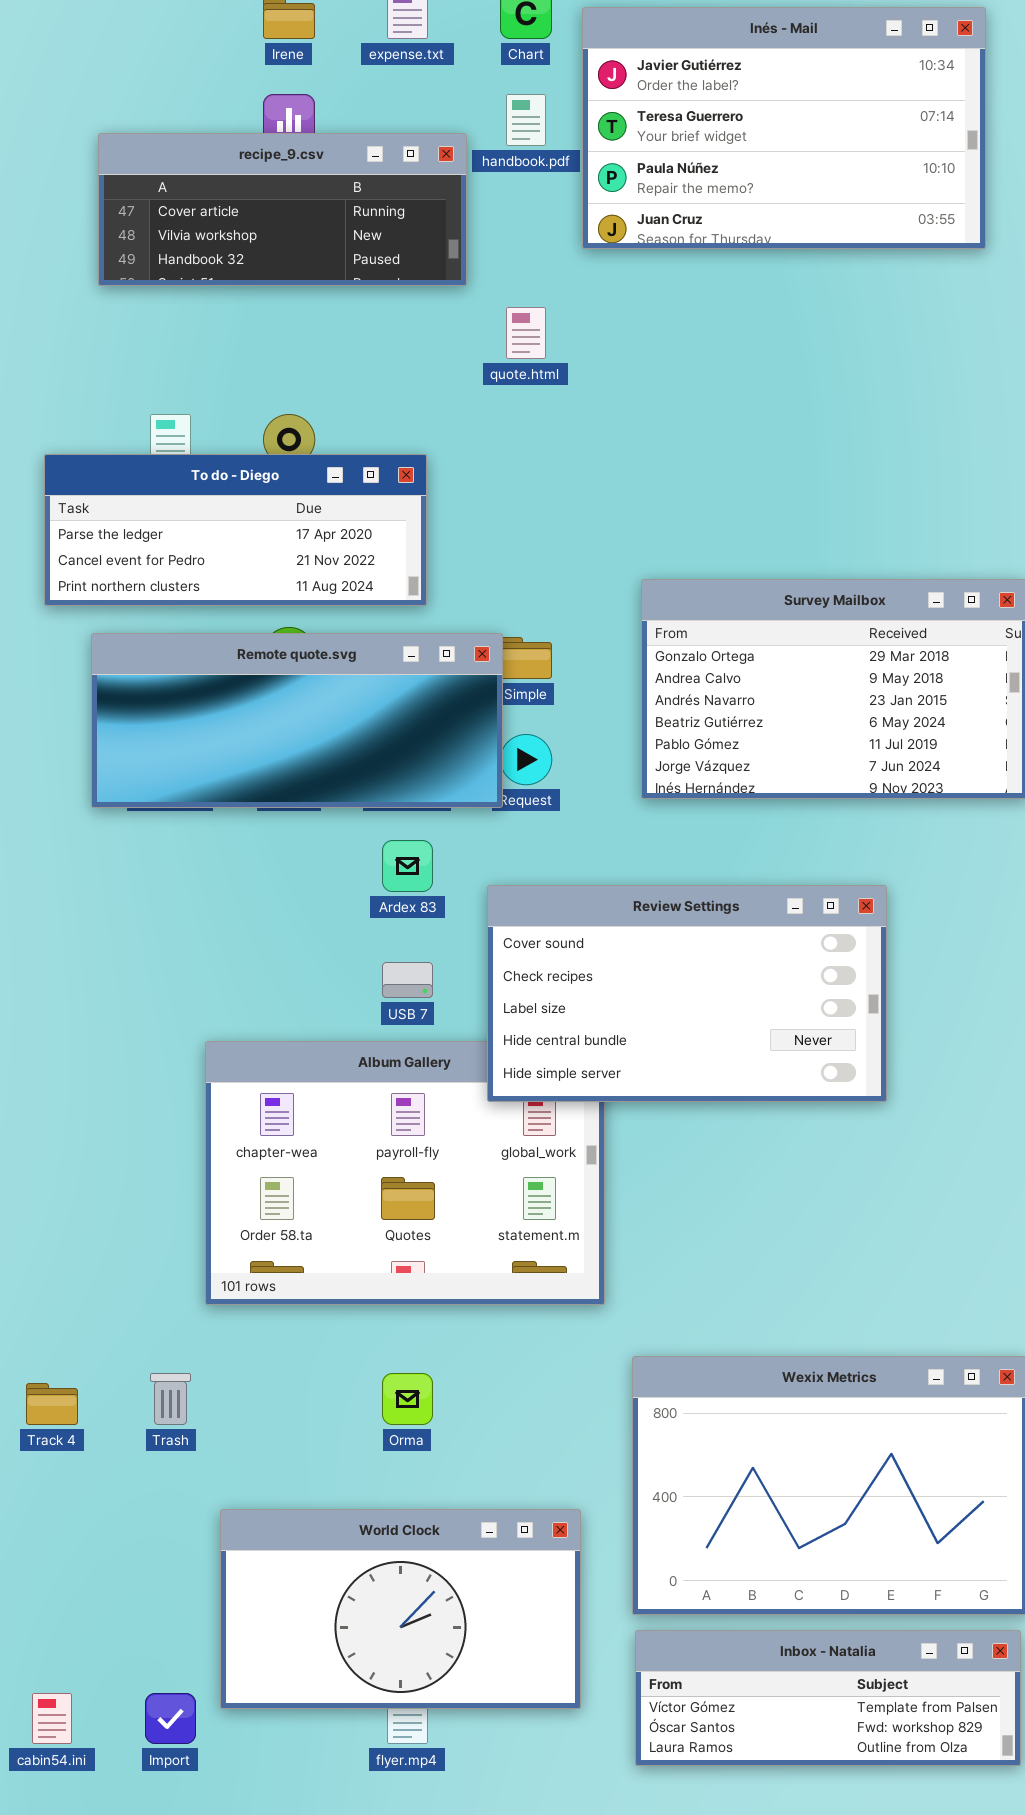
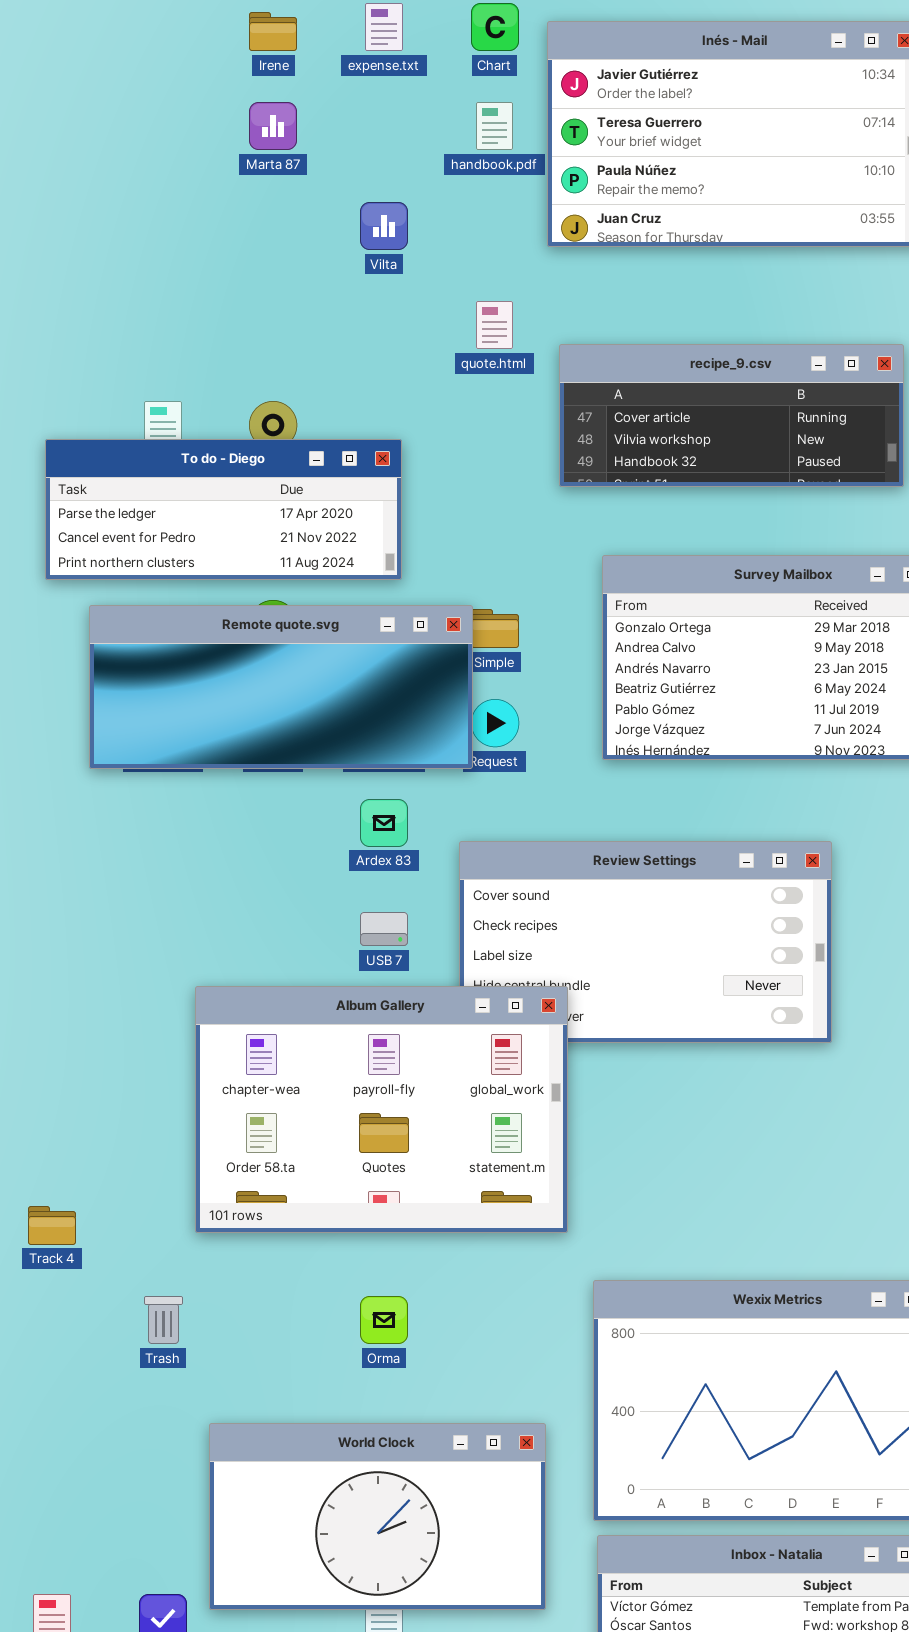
recipe_9.csv: [98,133,467,286] -> [559,344,904,487], moved
Album Gallery: [205,1041,605,1305] -> [195,986,568,1233], raised
Track 4: [26,1383,78,1425] -> [28,1206,76,1245], moved

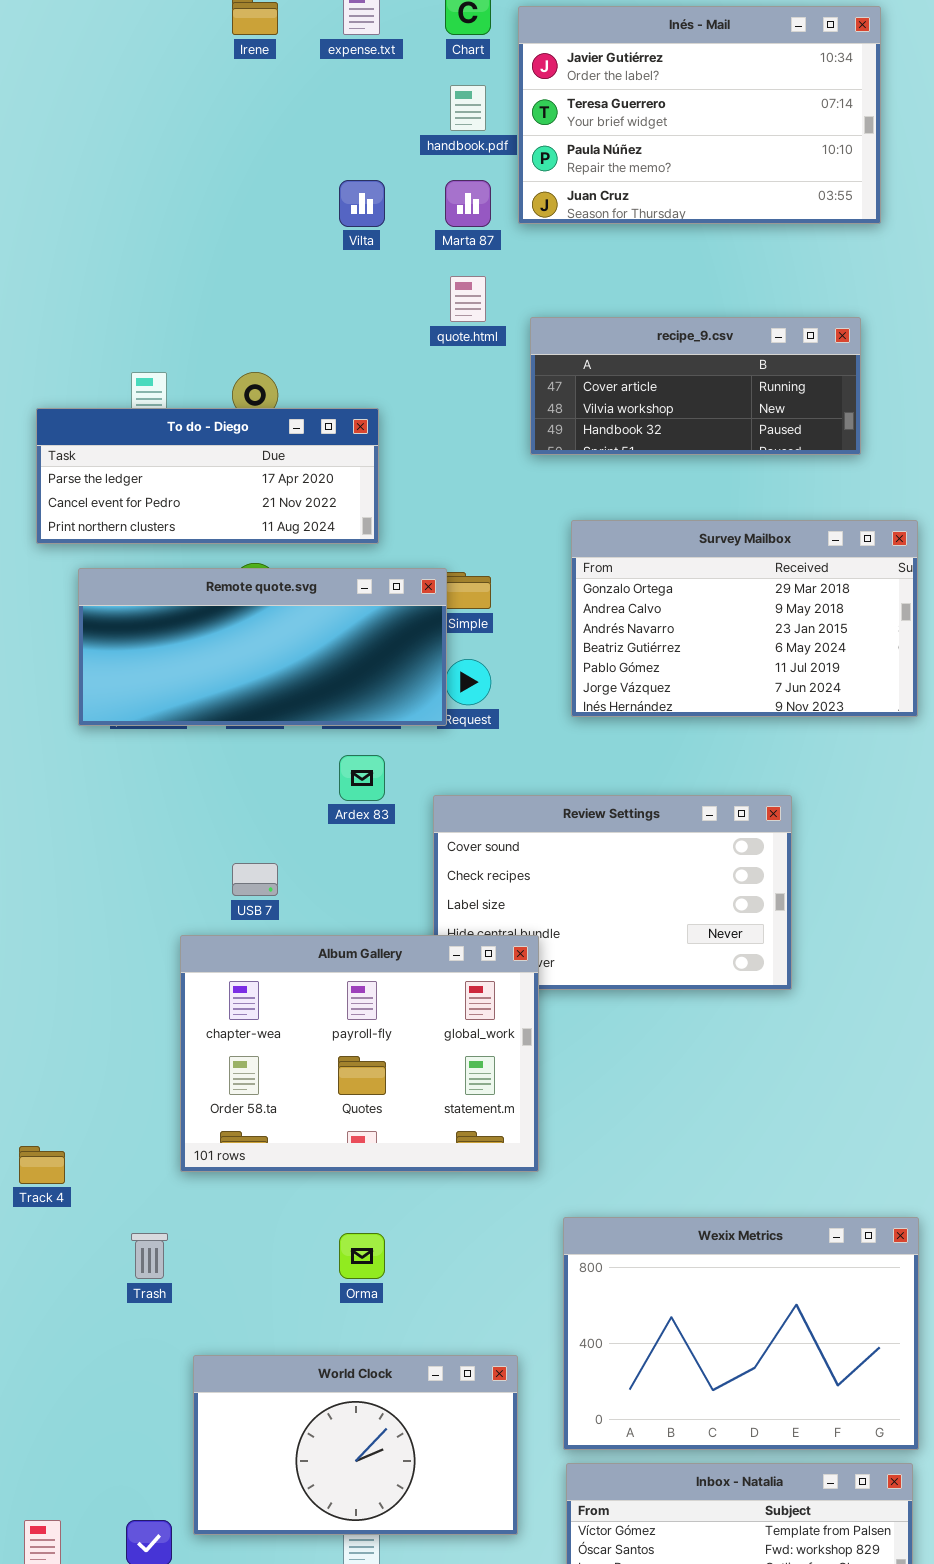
Marta 87: [249,102,297,150] -> [445,180,491,227], moved
USB 7: [360,912,408,946] -> [232,863,278,896], moved

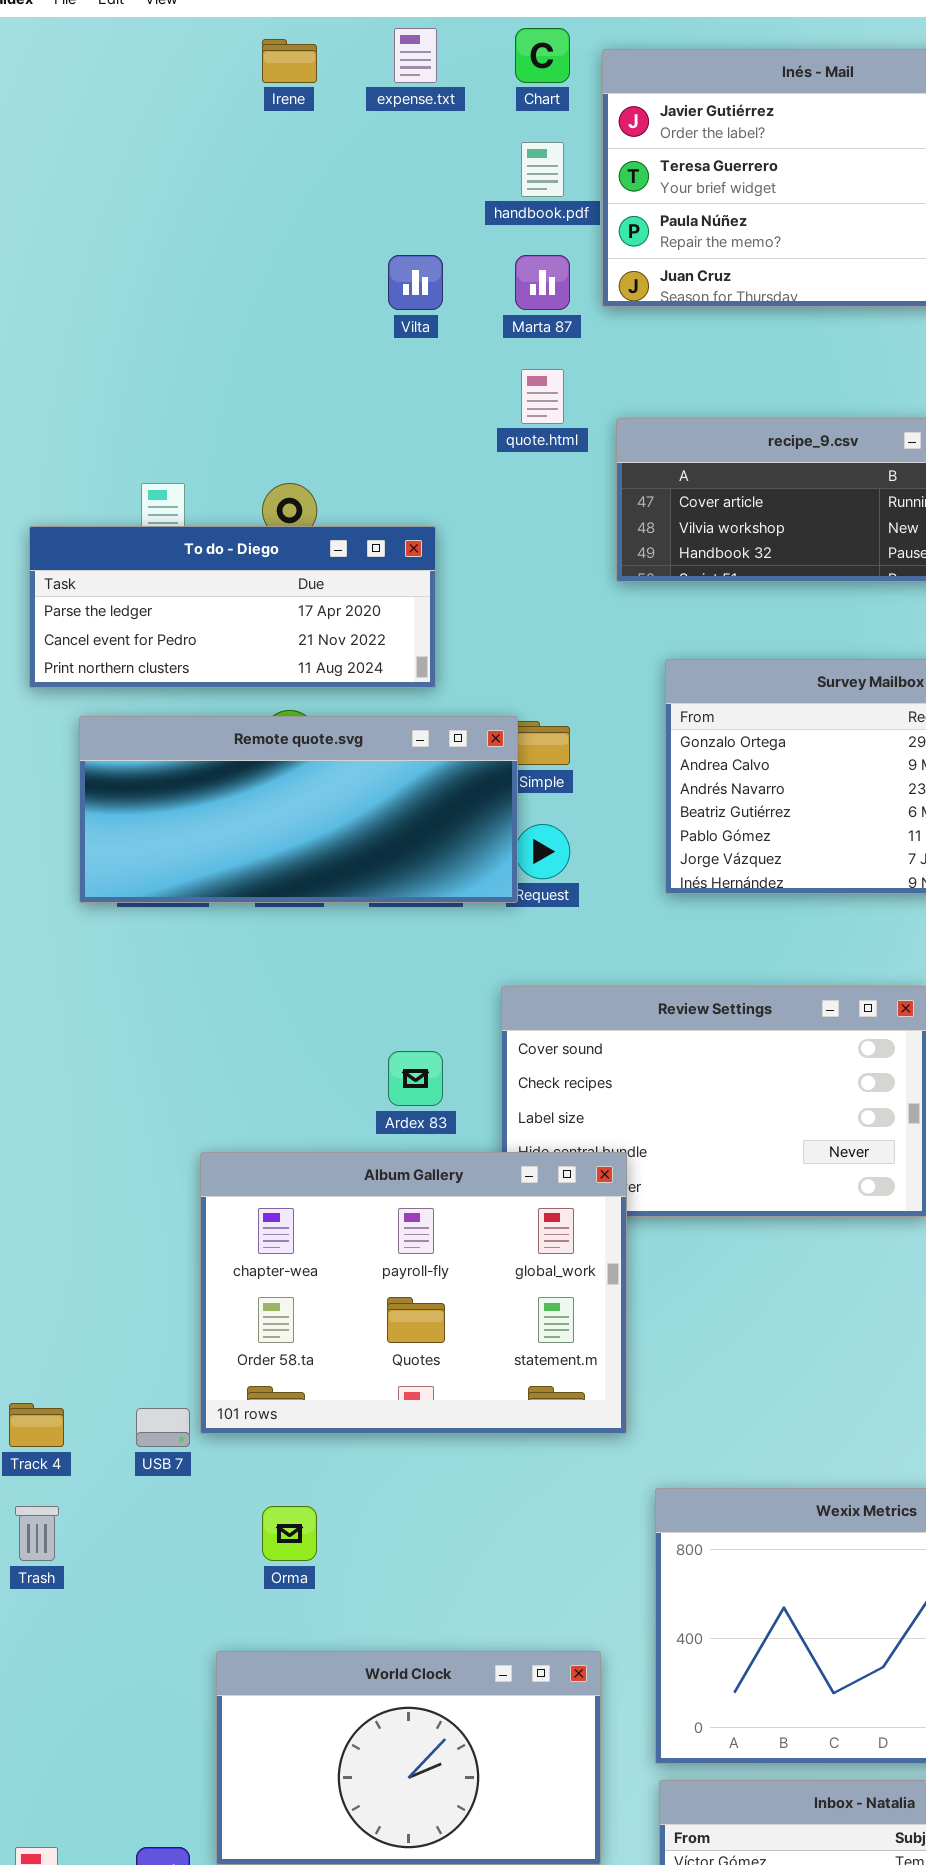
Ardex 83: [339,755,385,801] -> [388,1051,443,1106], moved
USB 7: [232,863,278,896] -> [136,1408,190,1447], moved
Trash: [131,1233,168,1279] -> [15,1506,59,1561], moved
Orma: [339,1233,385,1279] -> [262,1506,317,1561], moved

